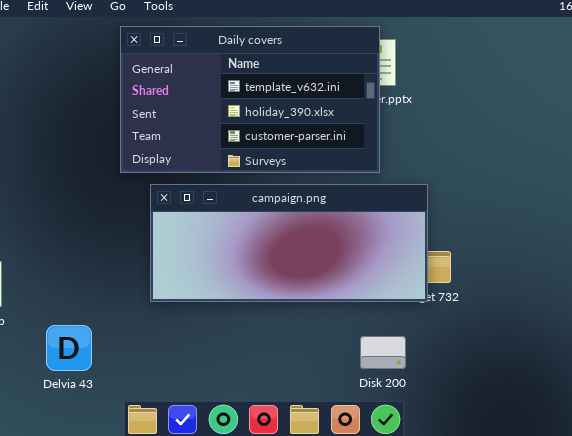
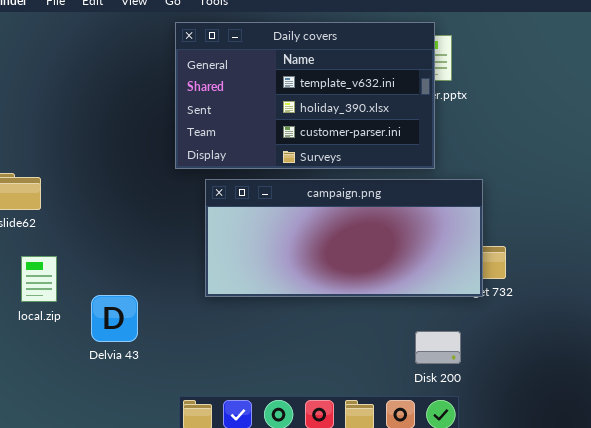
Delvia 43: [46,325,92,371] -> [91,295,138,342], moved

